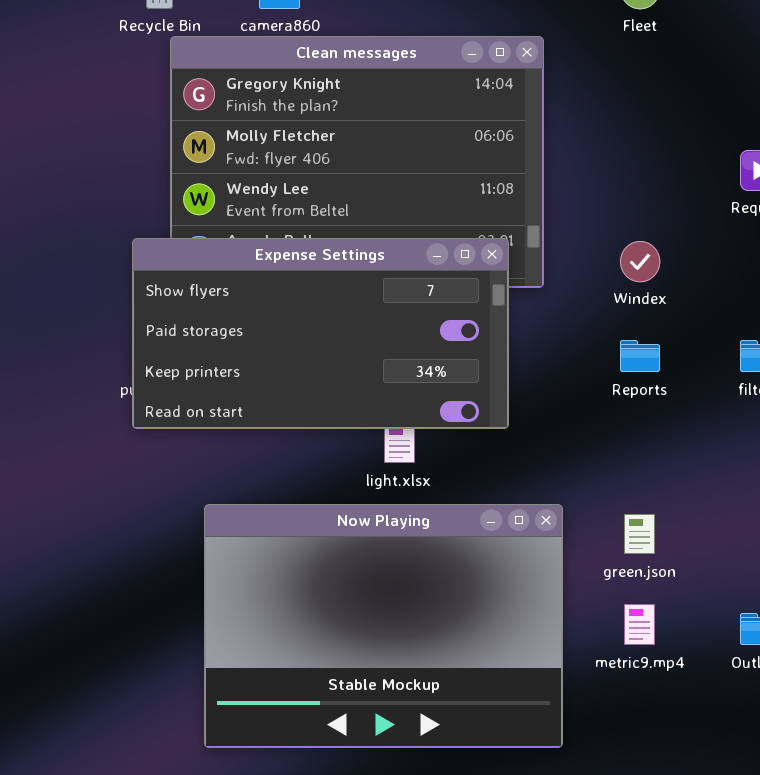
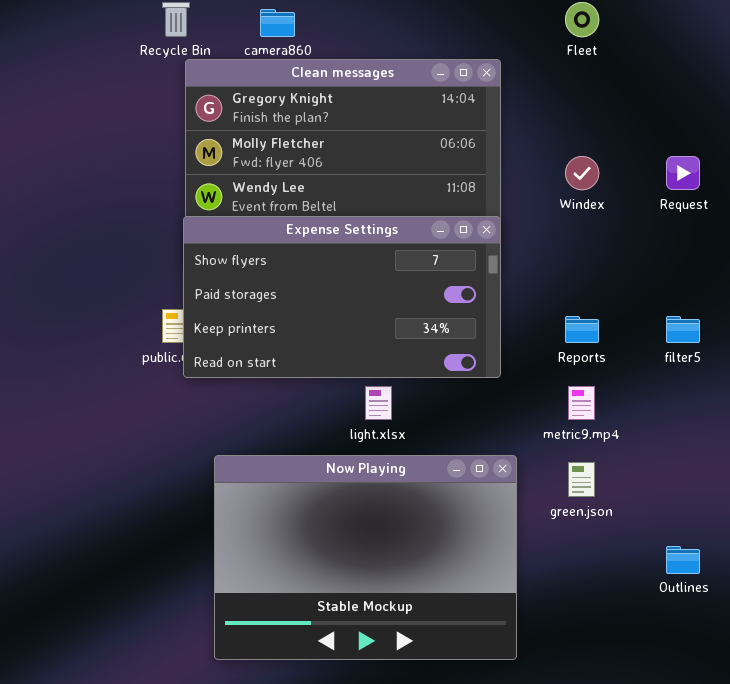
Expense Settings: [132,238,509,429] -> [183,216,501,378], moved
Windex: [620,241,660,282] -> [565,156,599,190], moved
metric9.mp4: [624,604,655,645] -> [568,386,595,420], moved

